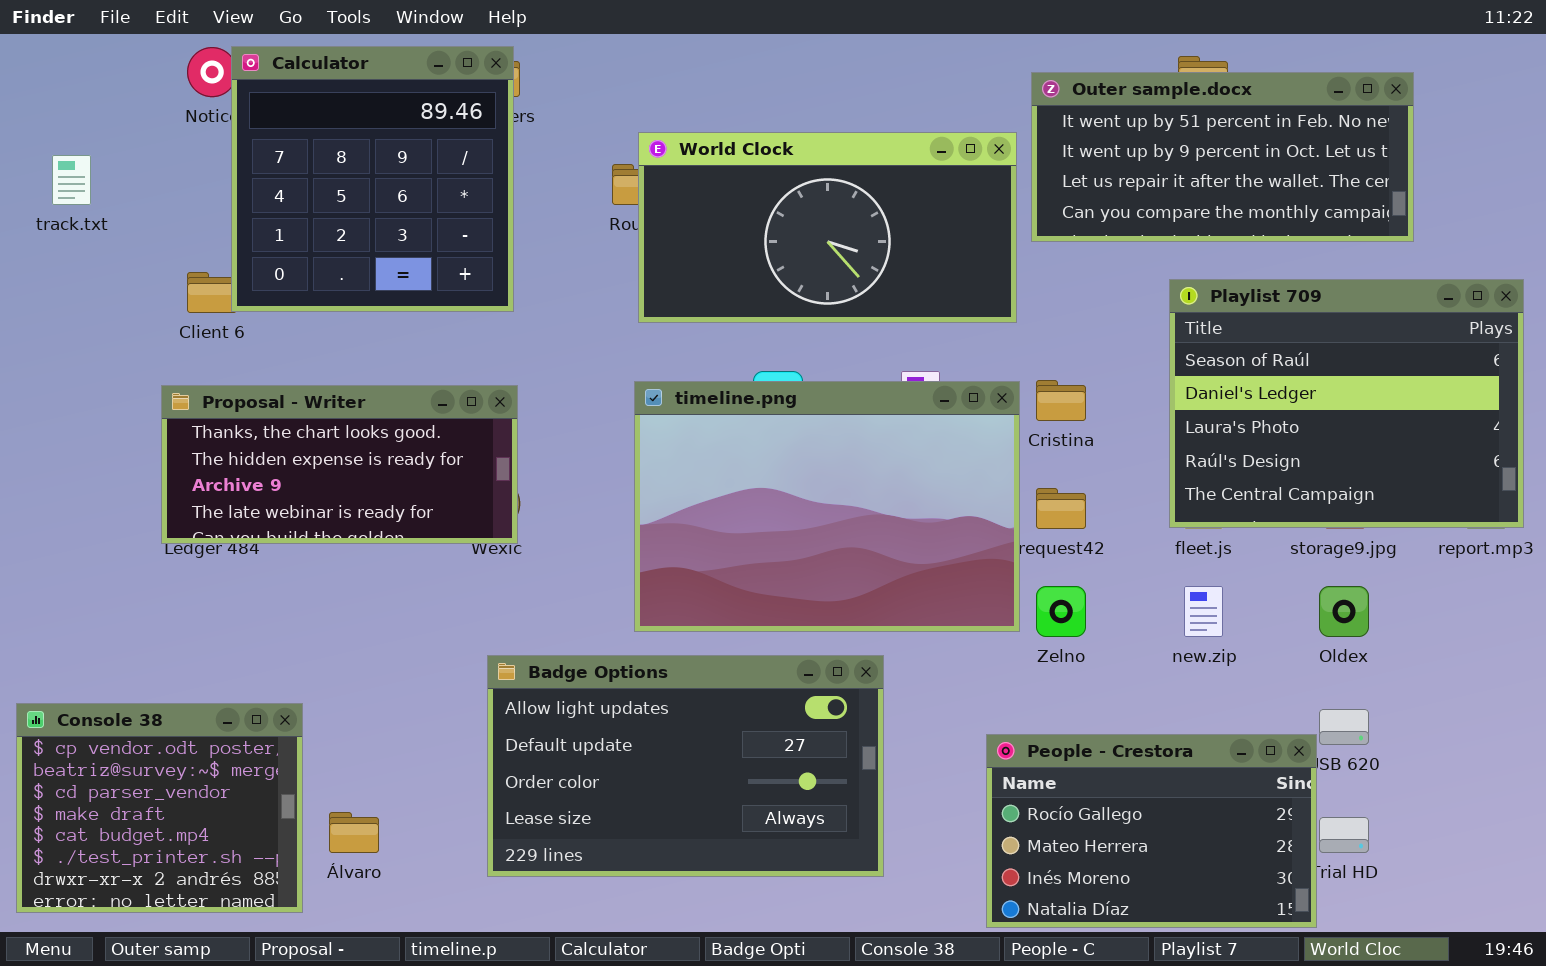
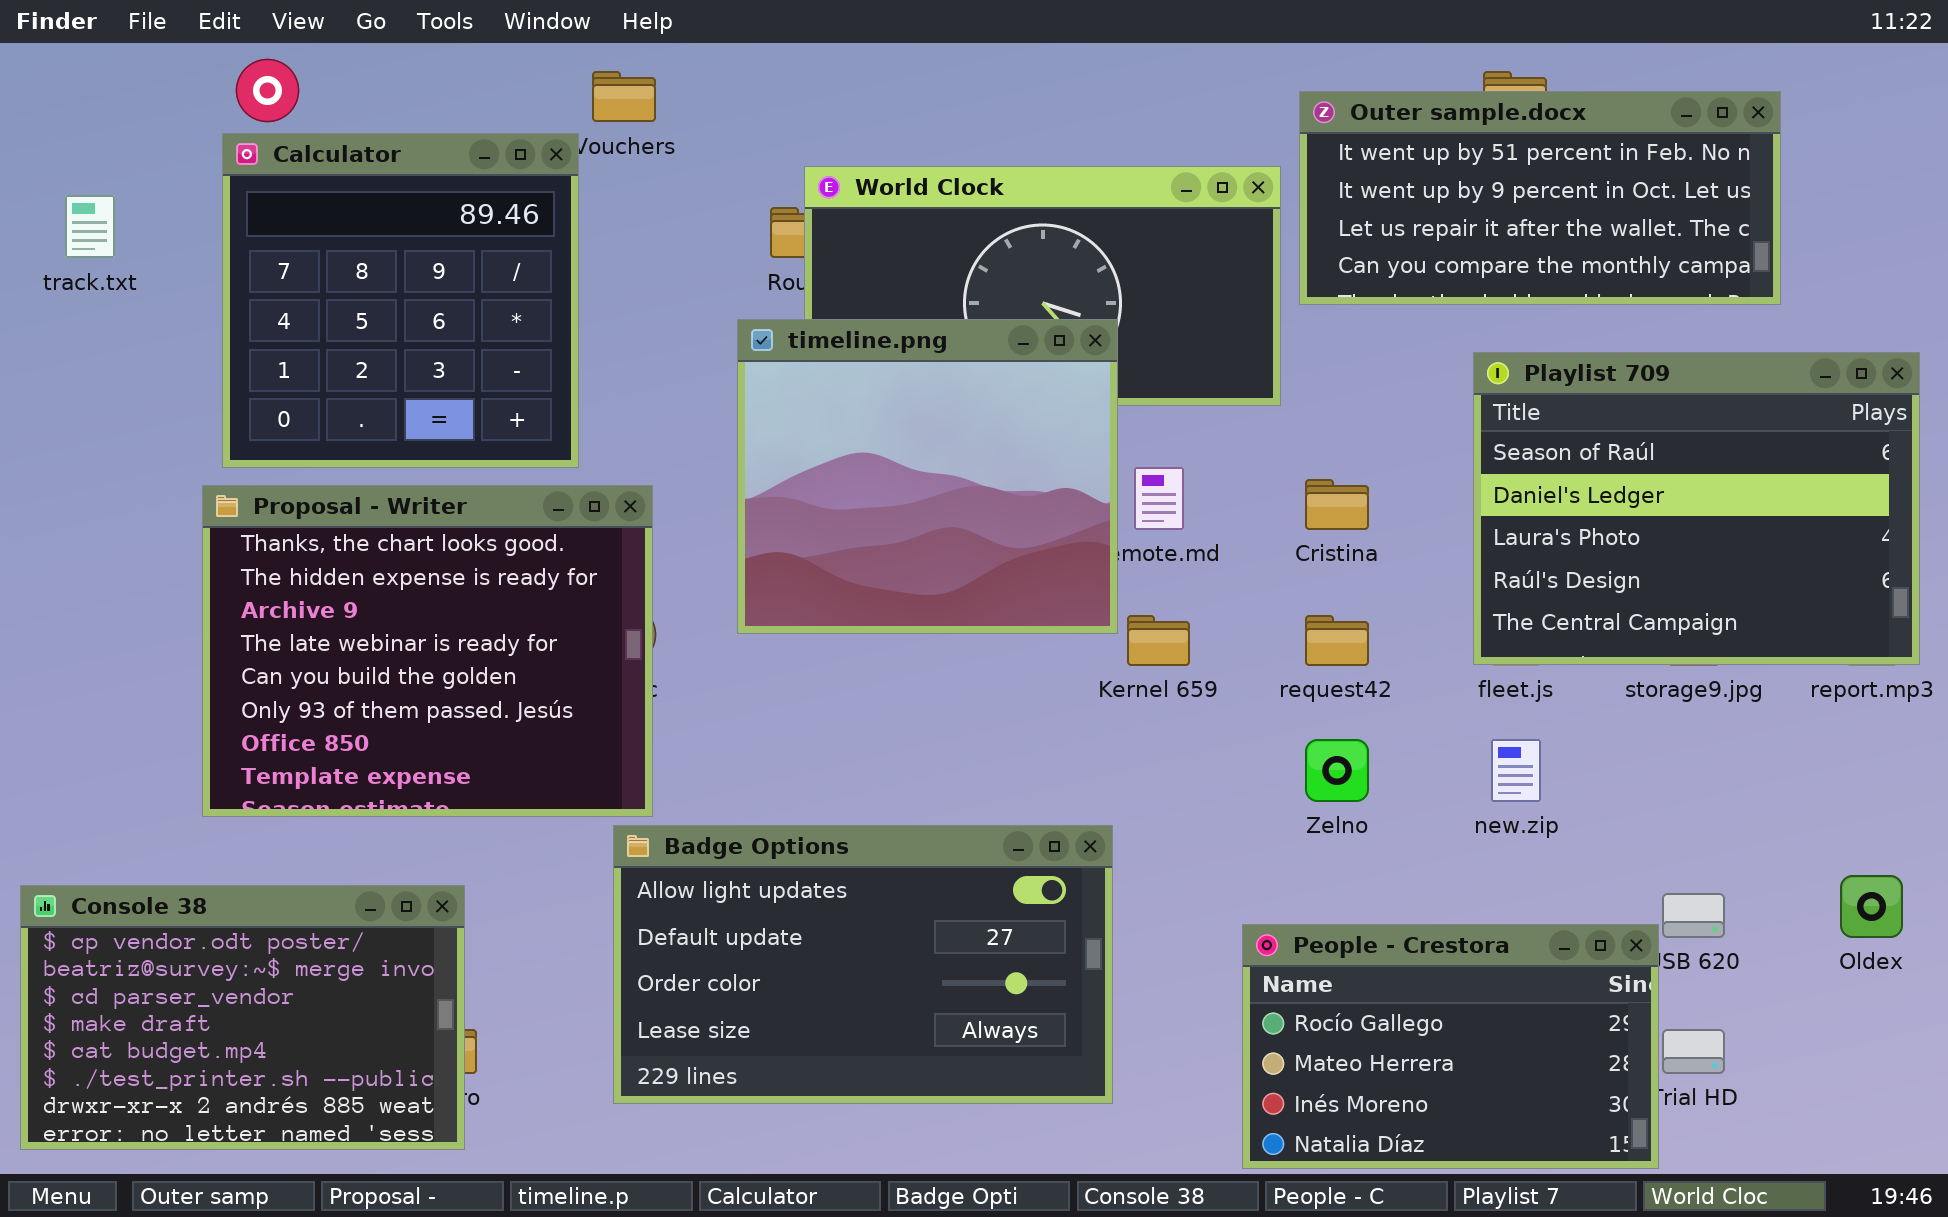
Calculator: [231,46,514,312] -> [222,133,579,468], moved
timeline.png: [634,381,1020,632] -> [737,319,1118,634], moved, resized
Proposal - Writer: [161,385,518,544] -> [202,485,653,817], resized
Oldex: [1319,586,1369,637] -> [1840,875,1903,938], moved
Console 38: [16,703,303,913] -> [20,885,465,1150], resized

